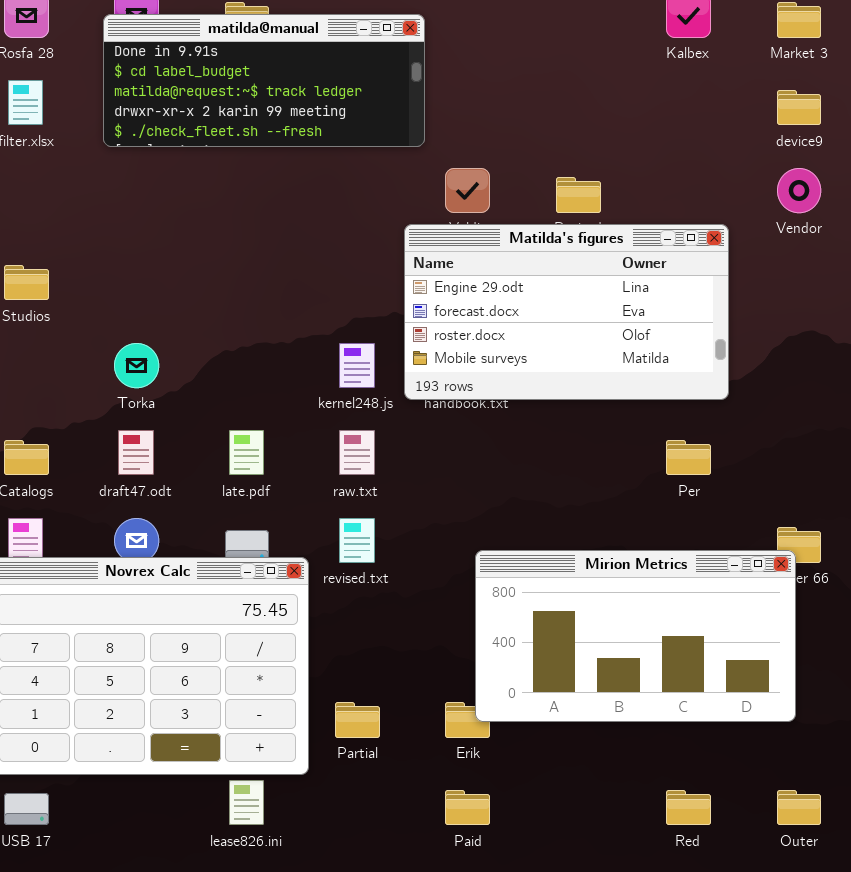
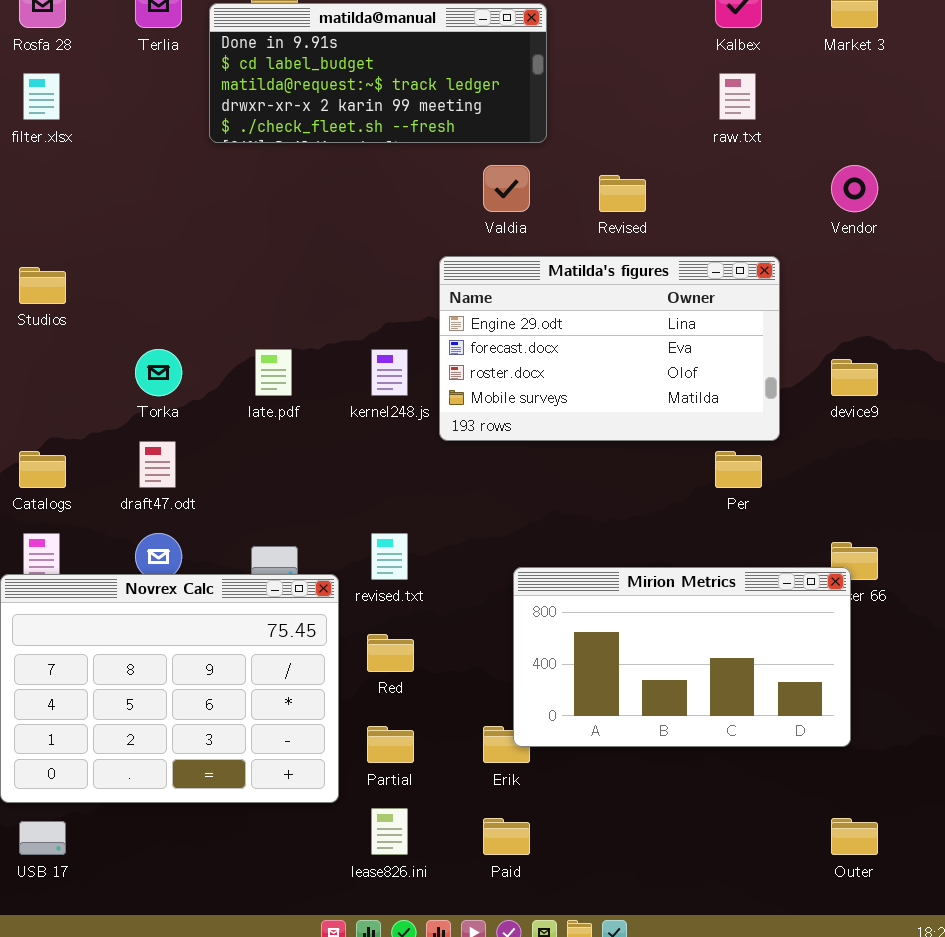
matilda@manual: [103,14,425,147] -> [209,3,547,143], moved
device9: [777,90,821,125] -> [831,359,878,396], moved
Matilda's figures: [404,224,729,400] -> [439,256,780,441], moved
late.pdf: [229,430,264,475] -> [255,349,292,396], moved
raw.txt: [339,430,375,475] -> [719,73,756,120], moved
lease826.ini: [229,780,264,825] -> [371,808,408,855], moved
Red: [666,790,711,825] -> [367,634,414,672], moved

